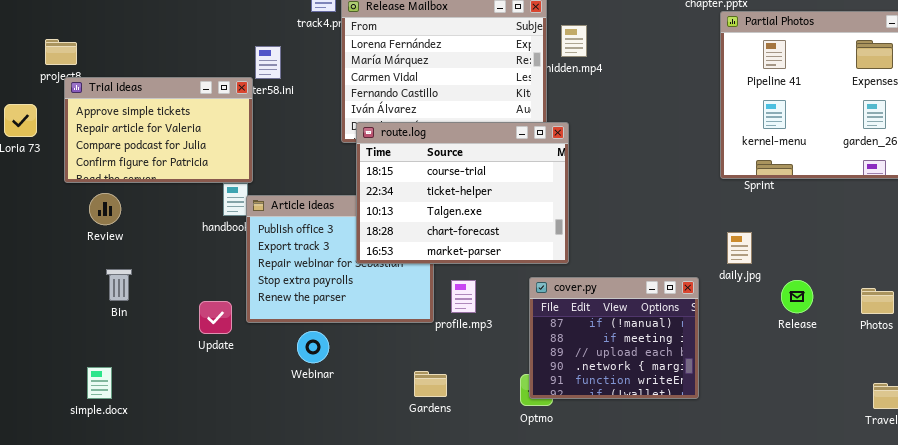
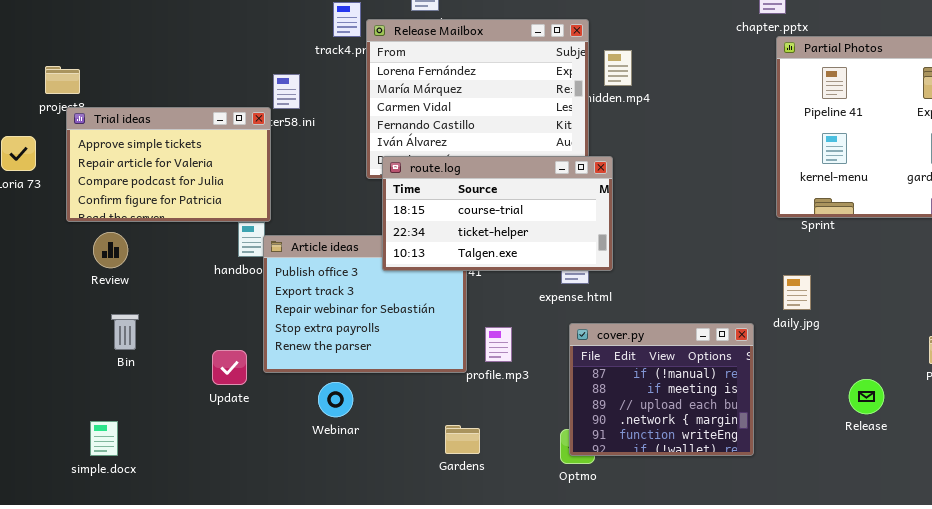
route.log: [356,122,569,264] -> [382,156,613,271], resized
Release: [781,280,813,313] -> [849,379,884,414], moved

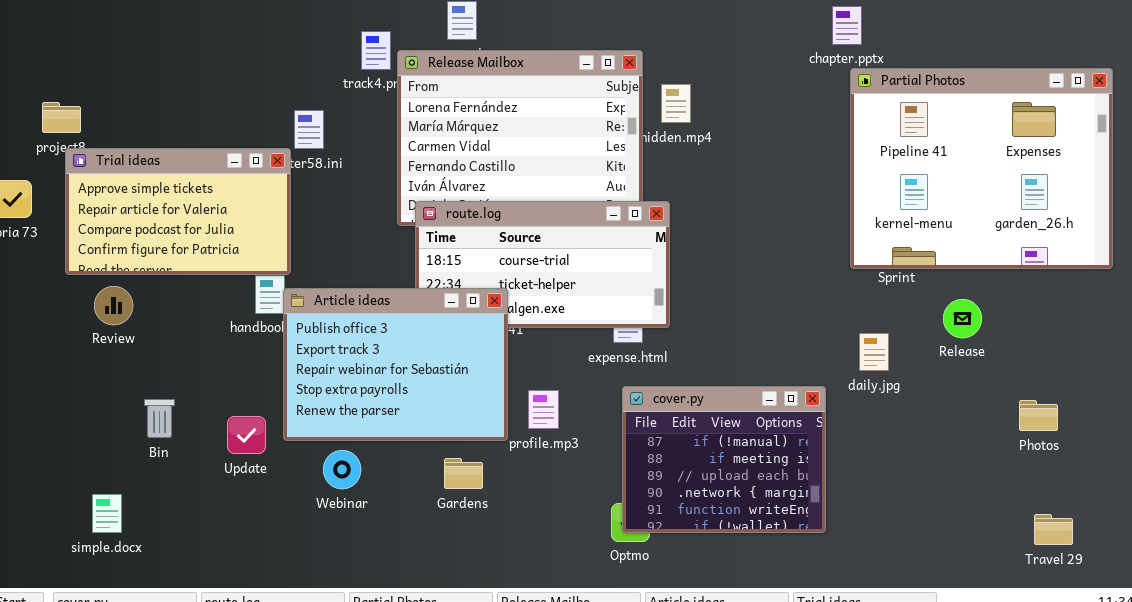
Article ideas: [263,235,467,373] -> [283,288,508,441], raised
Bin: [111,314,139,350] -> [144,399,175,438], moved
Release: [849,379,884,414] -> [943,299,982,338], moved
Webinar: [318,382,353,417] -> [323,450,361,489], moved
Gardens: [445,425,480,454] -> [444,458,483,489], moved

